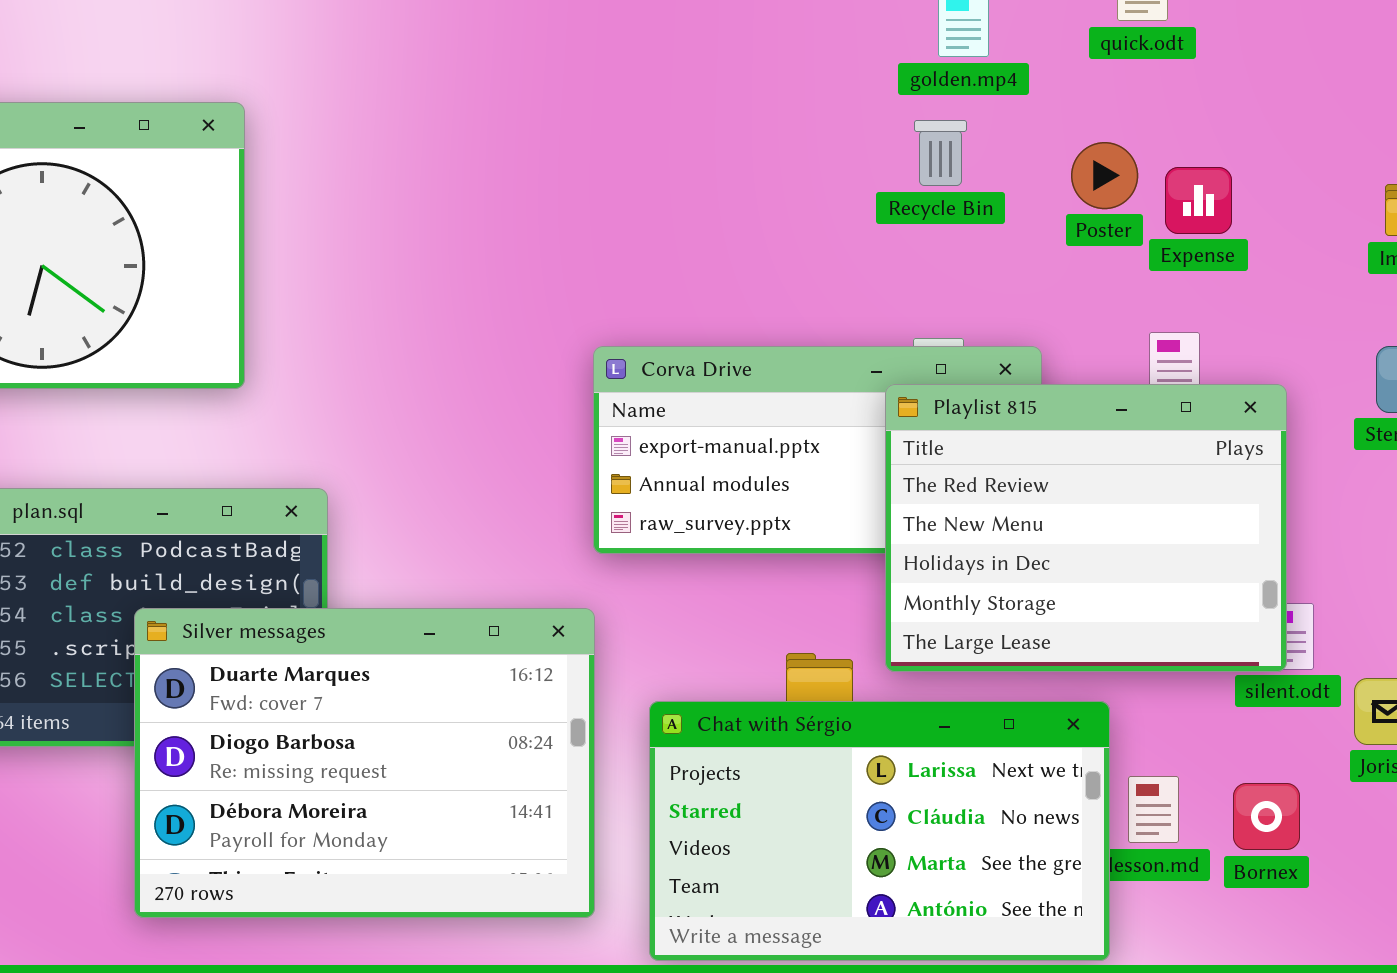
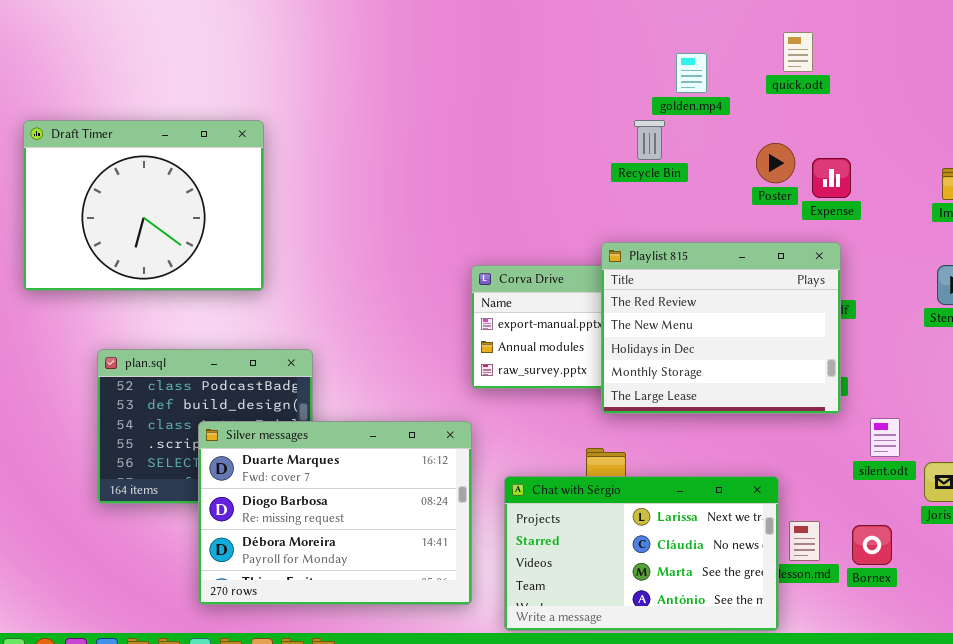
Recycle Bin: [914,120,967,186] -> [634,120,665,160], moved
Playlist 815: [885,384,1287,672] -> [601,242,841,414], moved

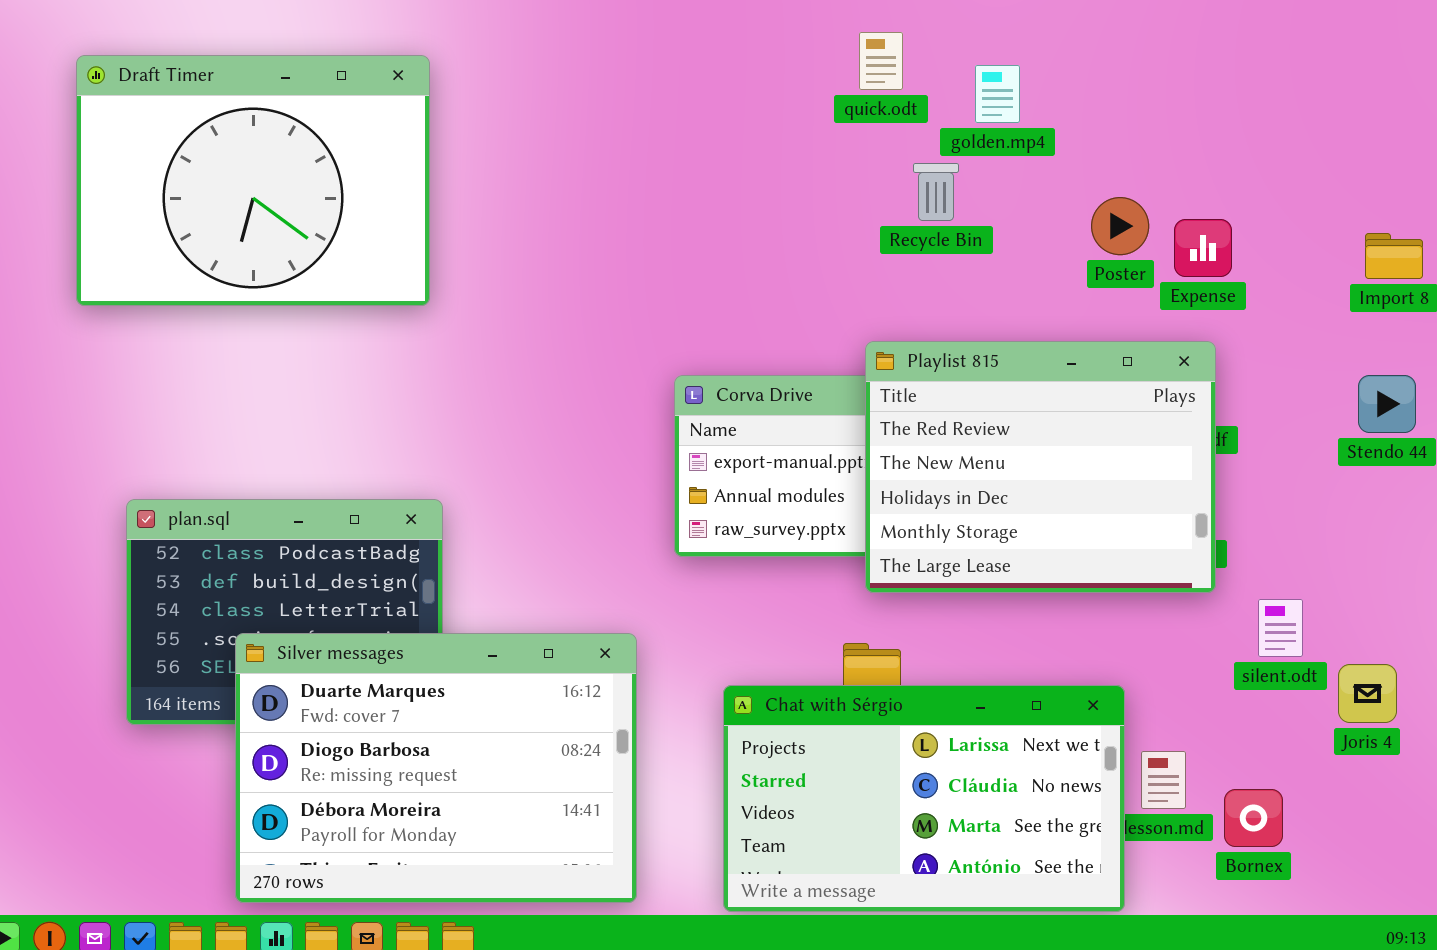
quick.odt: [783,32,813,72] -> [859,32,903,90], moved
Draft Timer: [23,120,264,291] -> [76,55,430,306], moved
Silver messages: [198,421,472,605] -> [235,633,637,903], moved
Bornex: [852,525,892,565] -> [1224,789,1283,847], moved

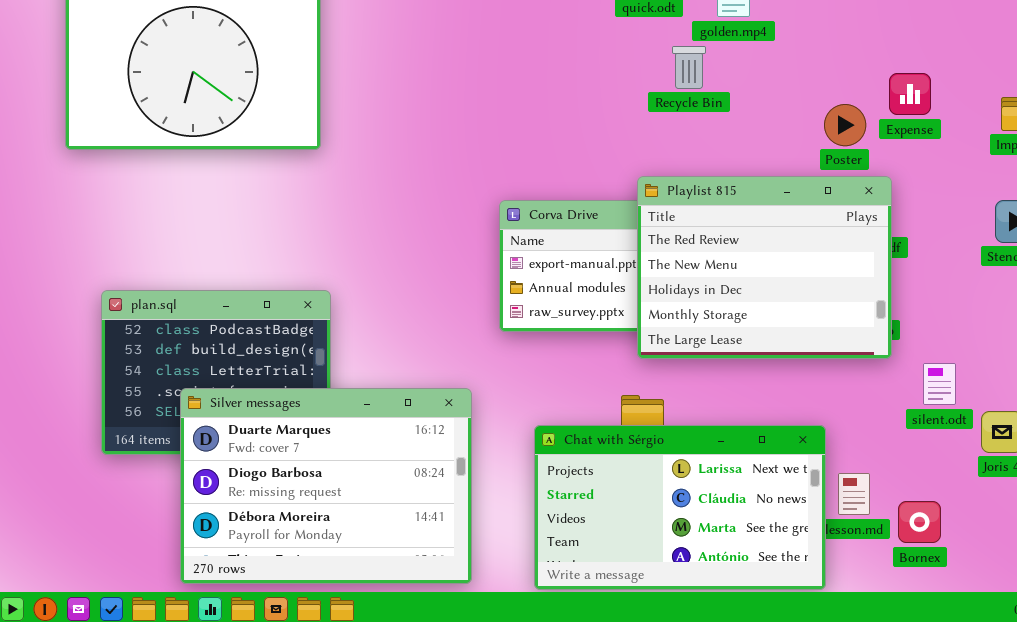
Poster: [1091,197,1149,255] -> [824,104,866,146], moved
Expense: [1174,219,1232,277] -> [889,73,931,115], moved

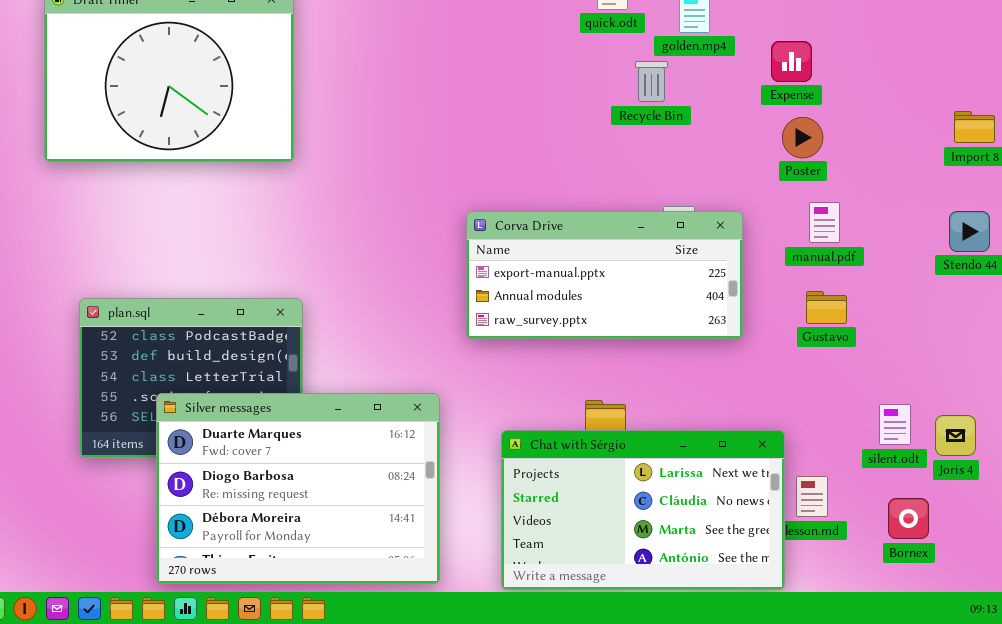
Expense: [889,73,931,115] -> [771,41,812,82], moved
Playlist 815: [637,176,892,359] -> none, closed
silent.odt: [923,363,956,405] -> [879,404,911,445], moved
Bornex: [898,501,941,543] -> [888,498,929,539], moved

